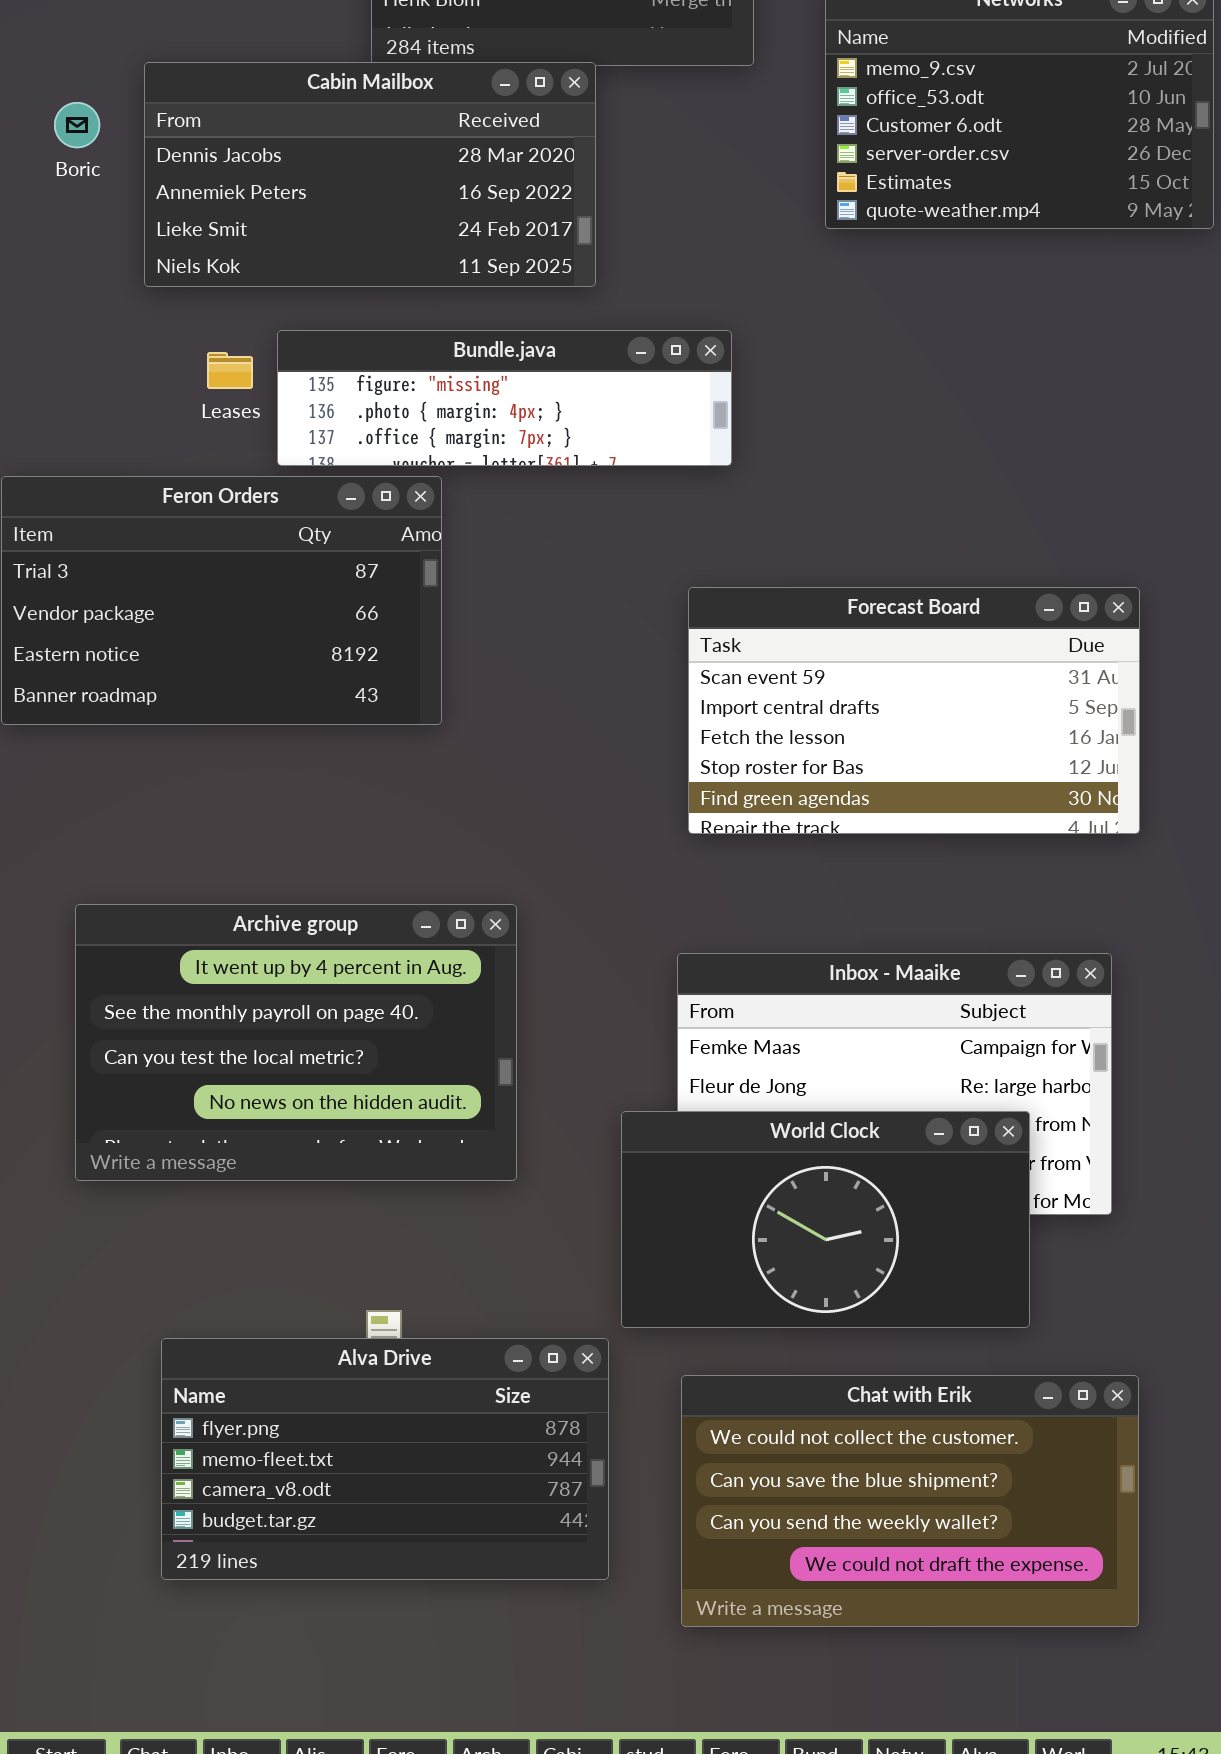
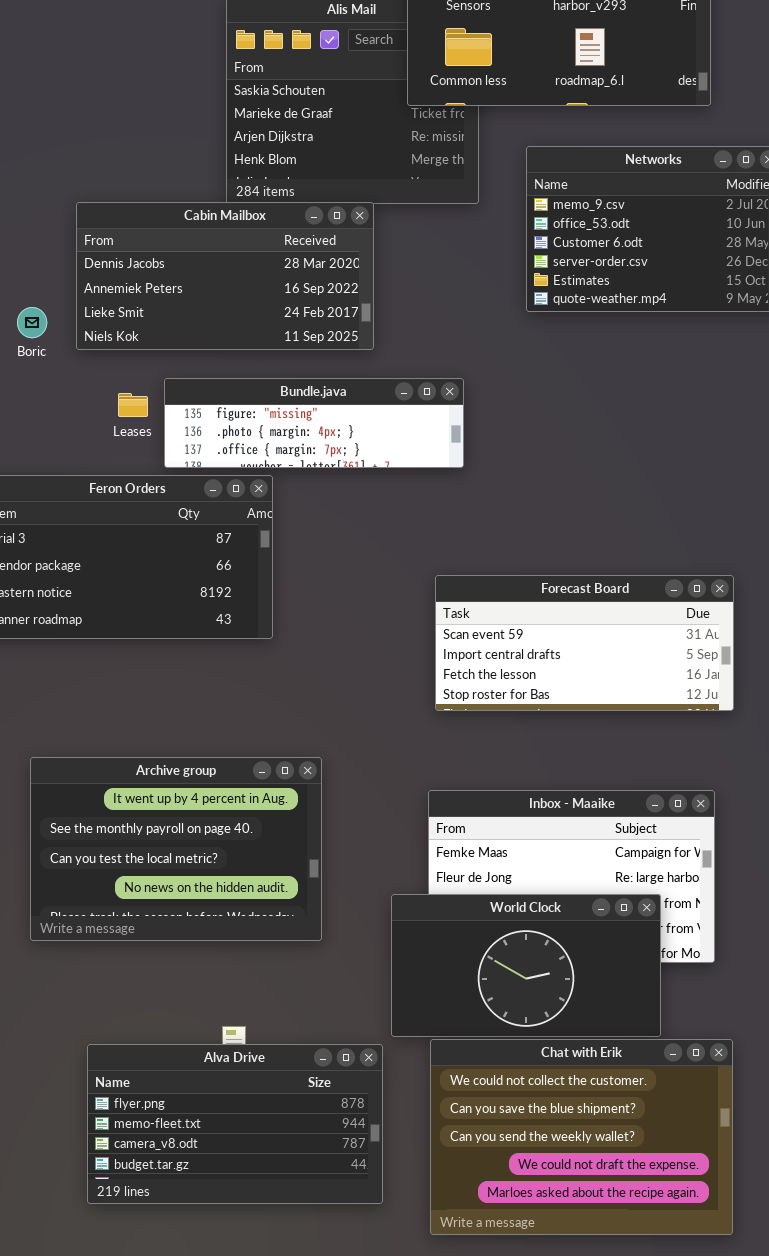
Boric: [54,102,100,148] -> [17,307,47,338], moved
Forecast Board: [688,587,1140,834] -> [435,575,734,711], resized
Chat with Erik: [681,1375,1139,1627] -> [430,1039,733,1235], resized

